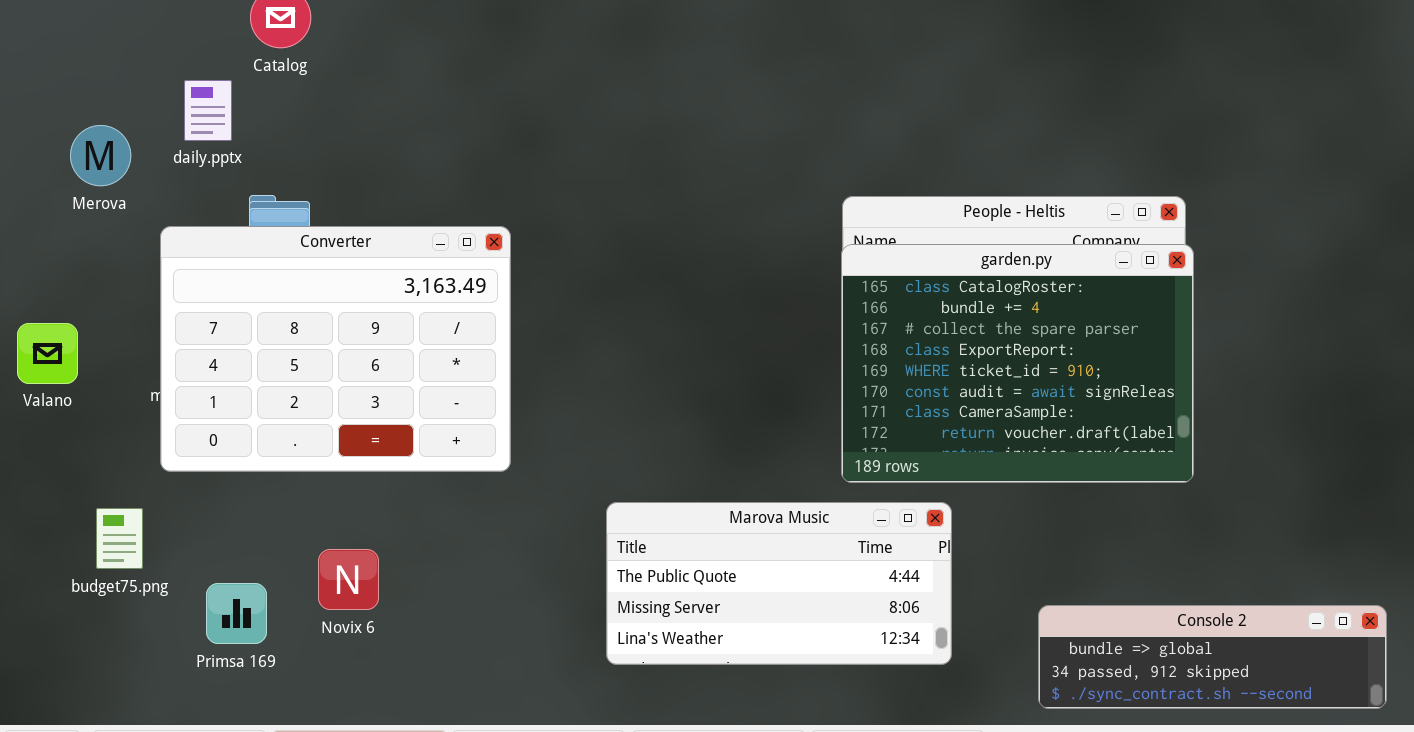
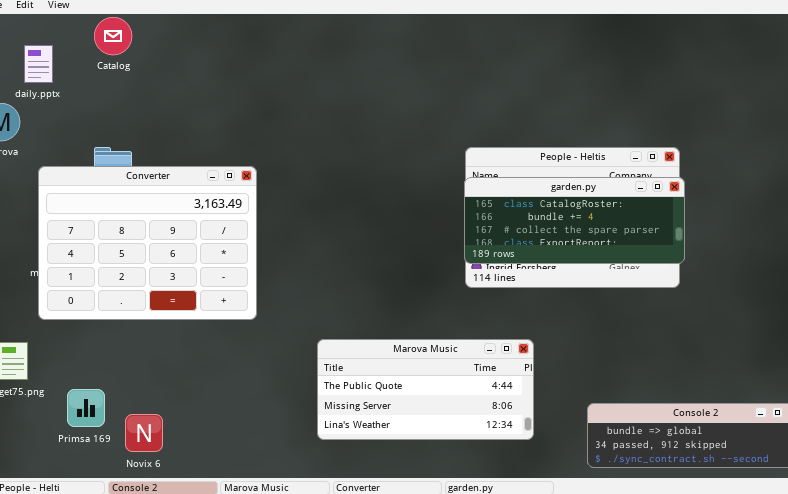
daily.pptx: [184,80,232,141] -> [24,45,53,83], moved
garden.py: [841,244,1194,483] -> [464,177,685,264], resized
Novix 6: [318,549,379,610] -> [125,414,163,452], moved

